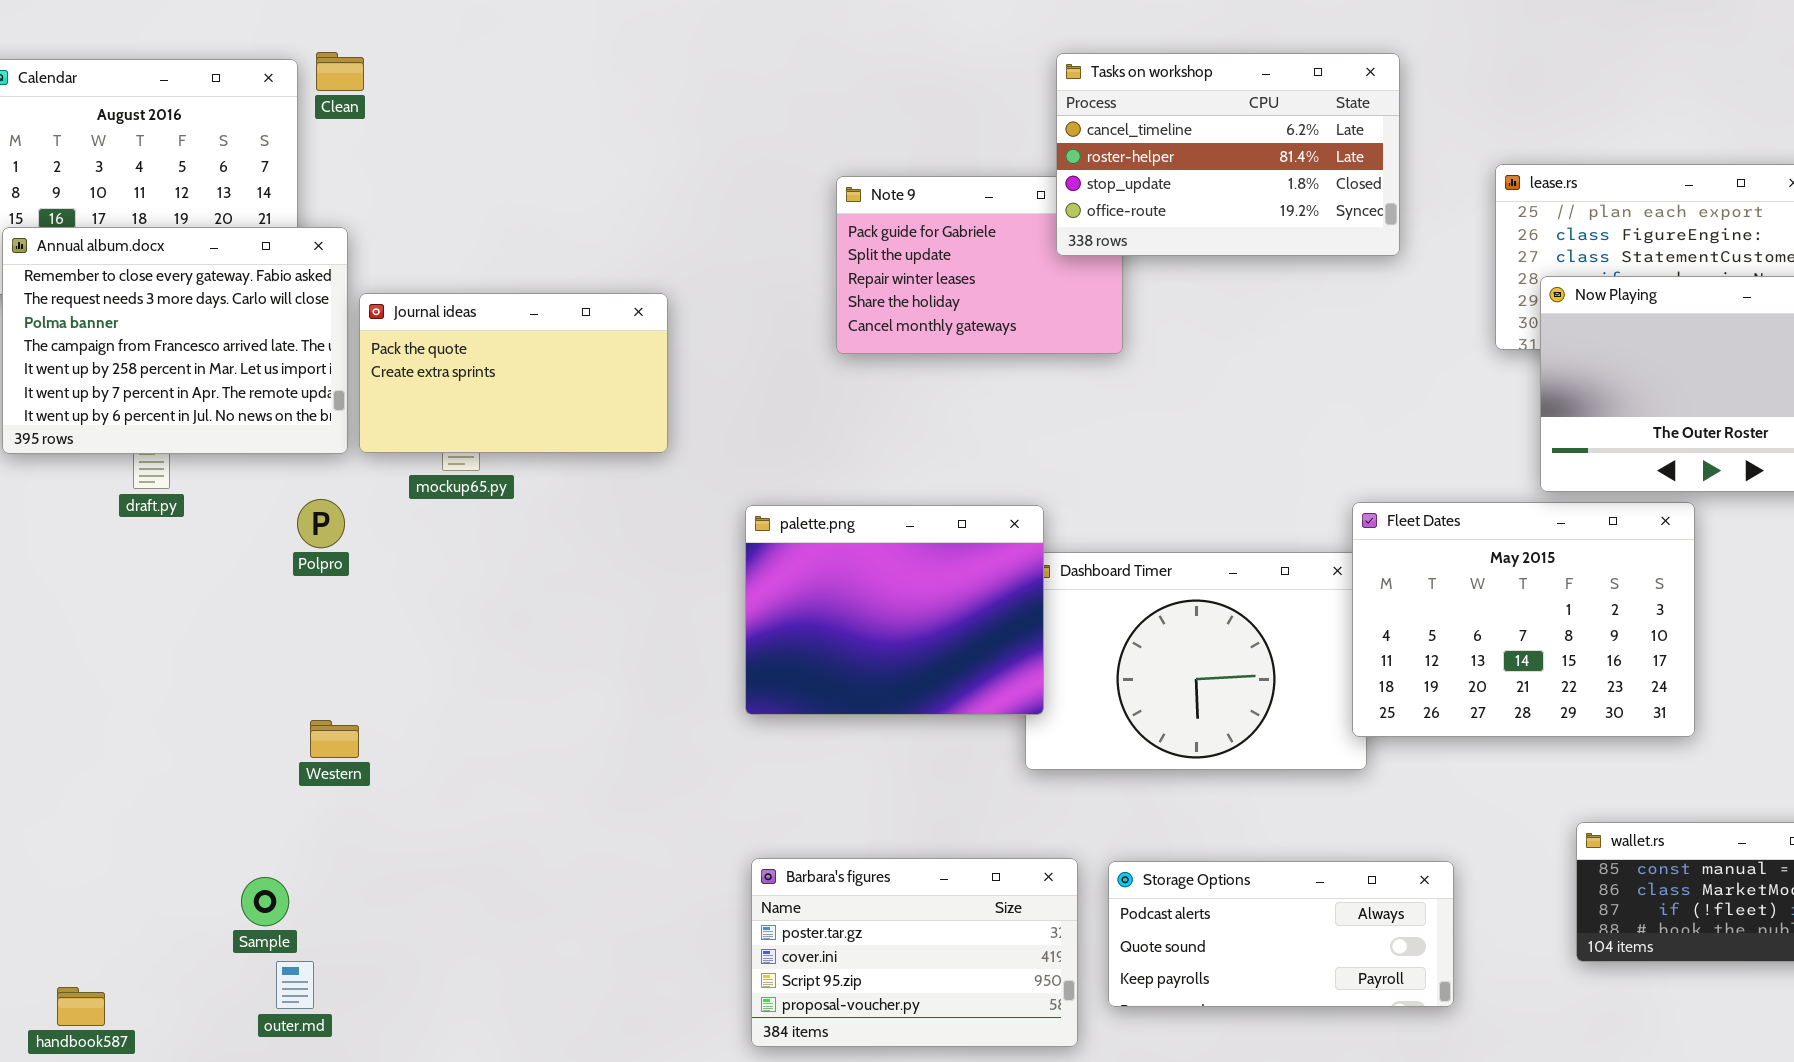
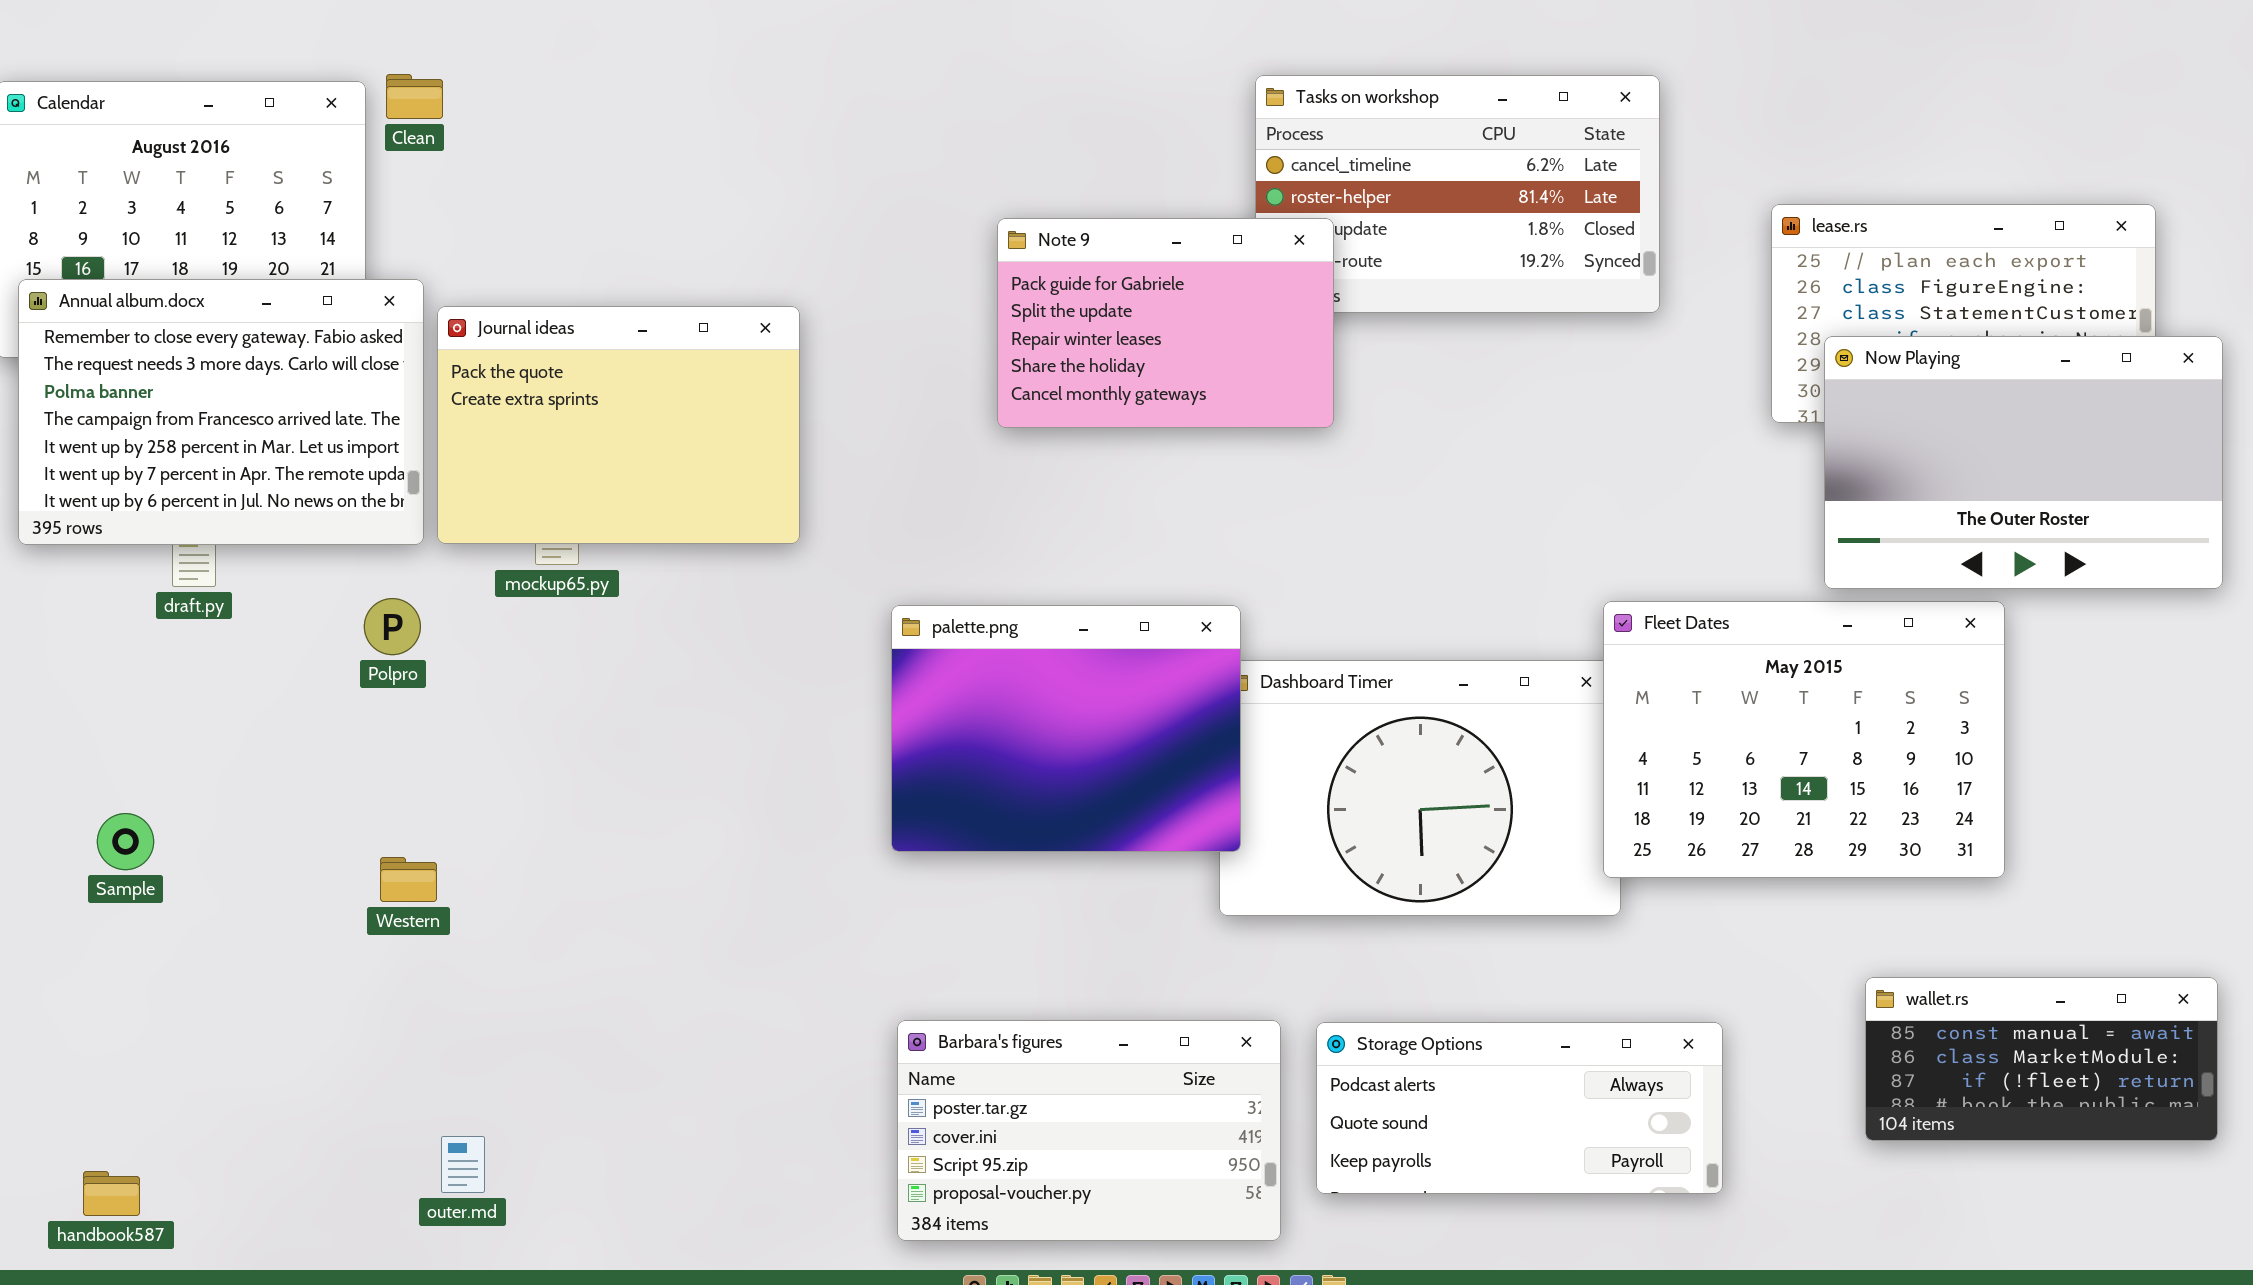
Note 9: [836,176,1123,354] -> [997,218,1334,428], raised
Journal ideas: [359,293,668,453] -> [437,306,800,544], resized
Sample: [241,877,289,926] -> [97,813,154,870], moved
outer.md: [276,961,314,1009] -> [441,1136,485,1193], moved

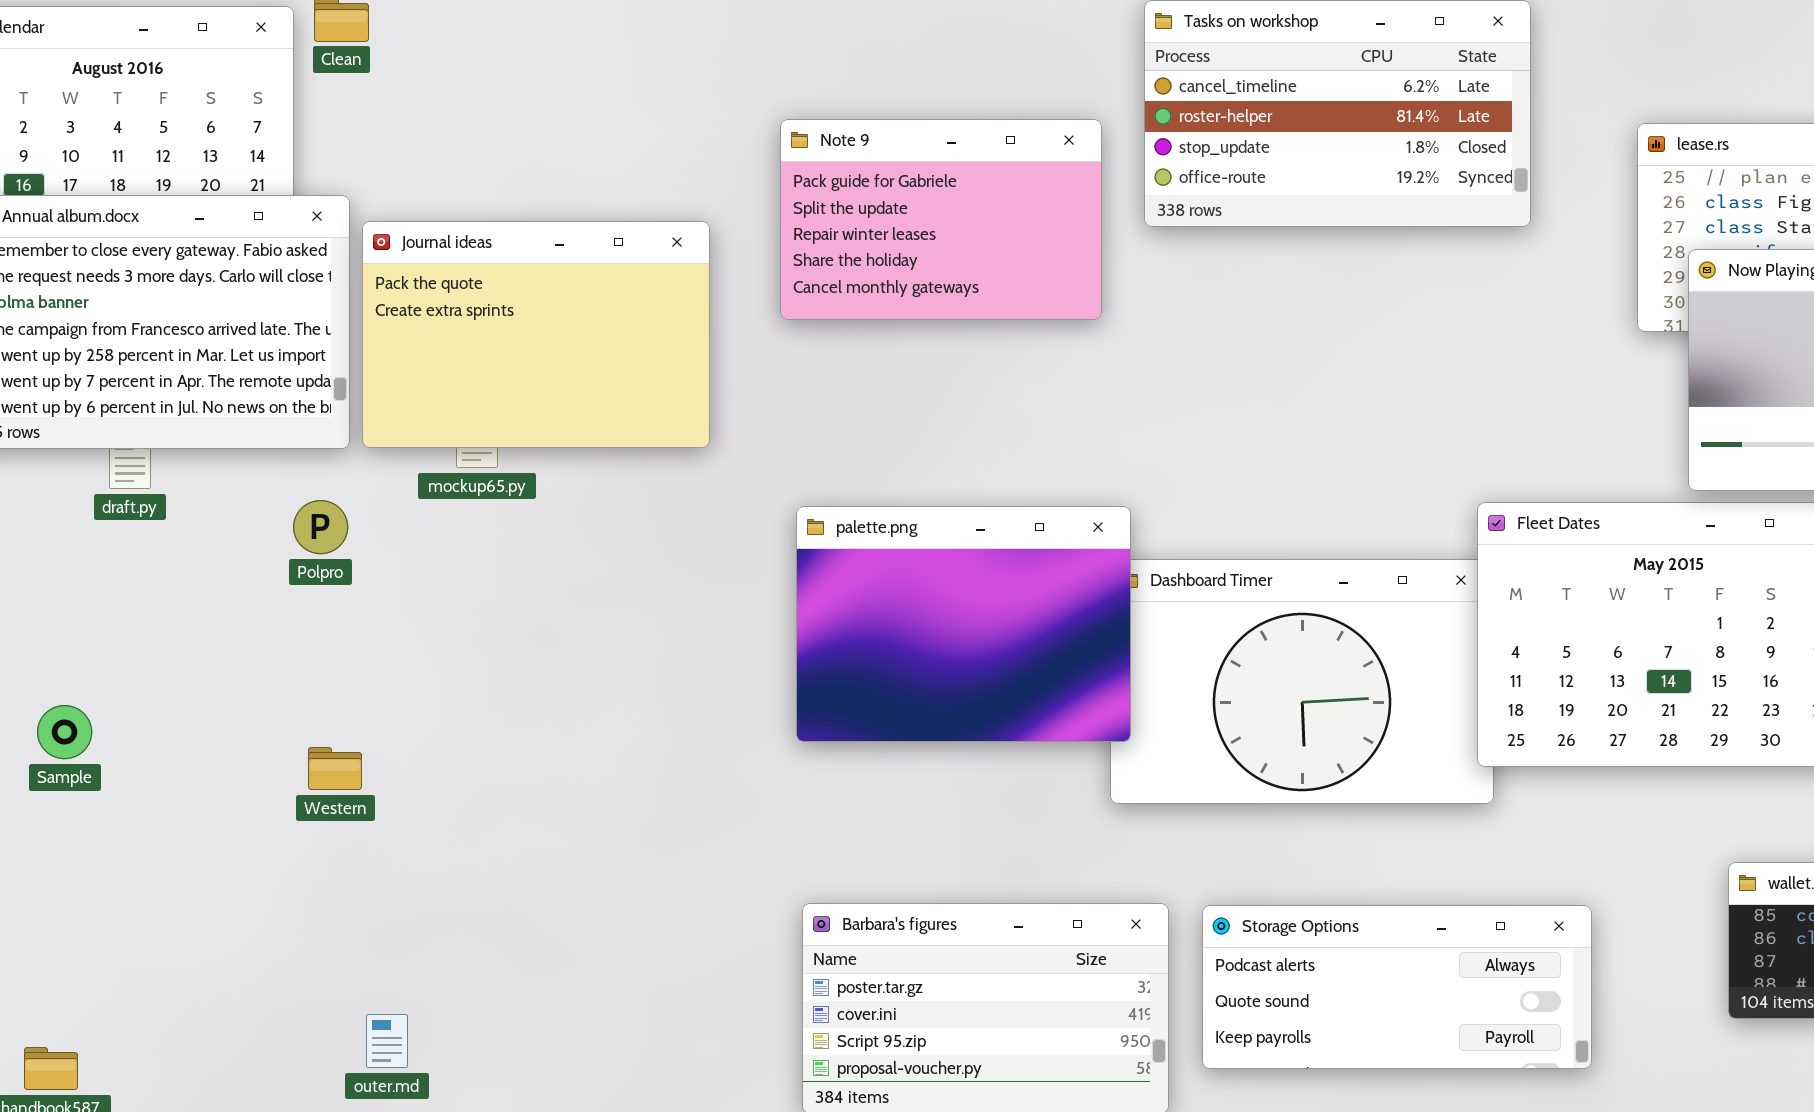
Note 9: [997,218,1334,428] -> [780,119,1102,320], moved

